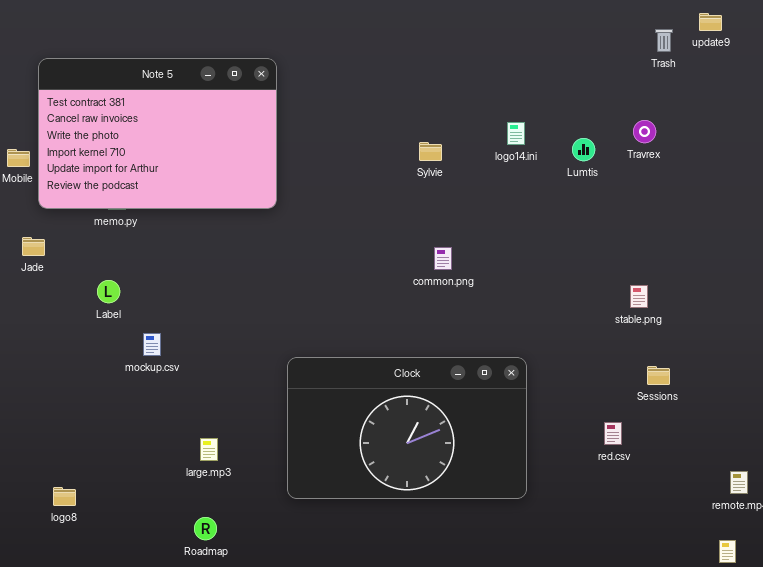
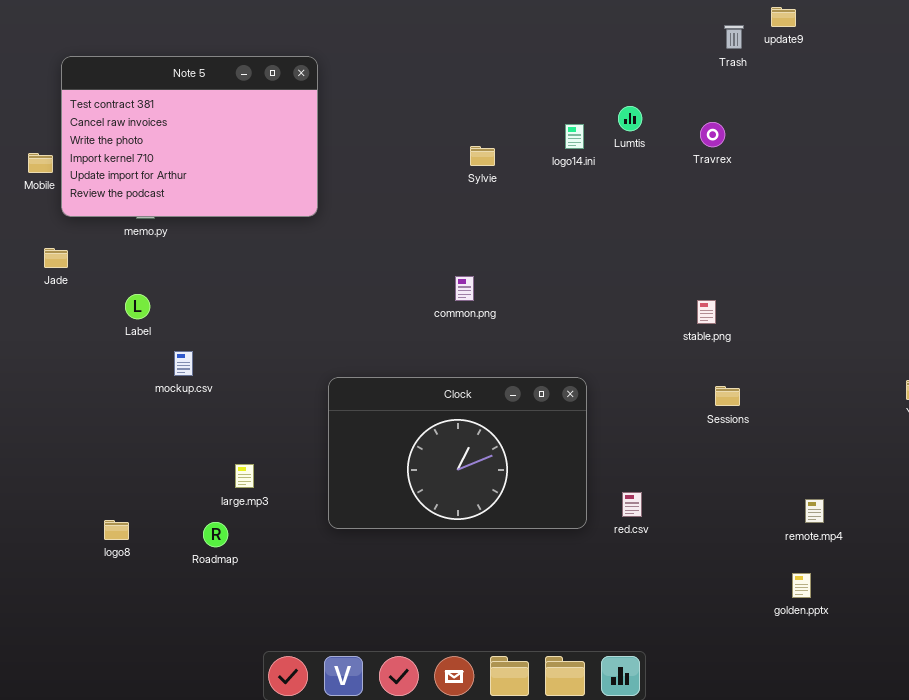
Lumtis: [572,138,595,161] -> [618,106,642,131], moved
common.png: [434,247,452,270] -> [455,276,474,301], moved
red.csv: [604,422,622,445] -> [622,492,642,517], moved
logo8: [53,487,76,506] -> [104,520,129,540], moved
Roadmap: [194,517,217,540] -> [203,522,228,547], moved

